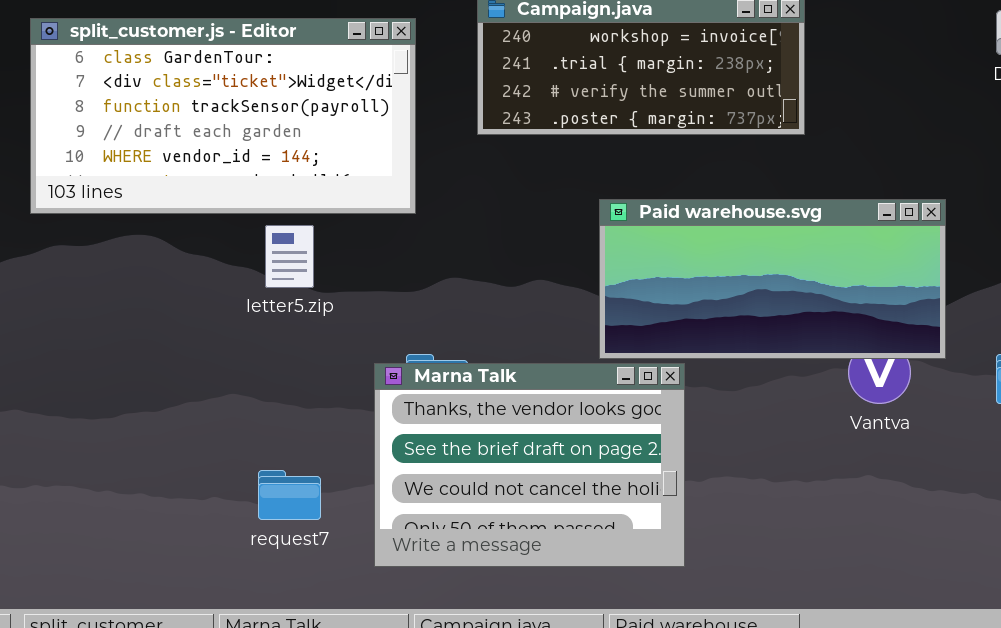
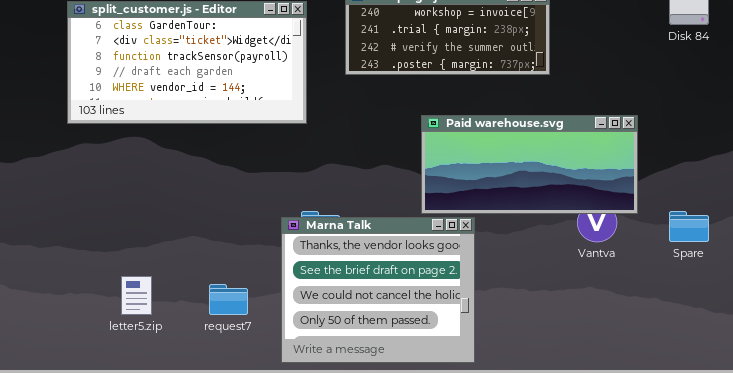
letter5.zip: [265,225,314,288] -> [121,276,152,315], moved
Marna Talk: [374,363,685,567] -> [281,217,475,363], resized

